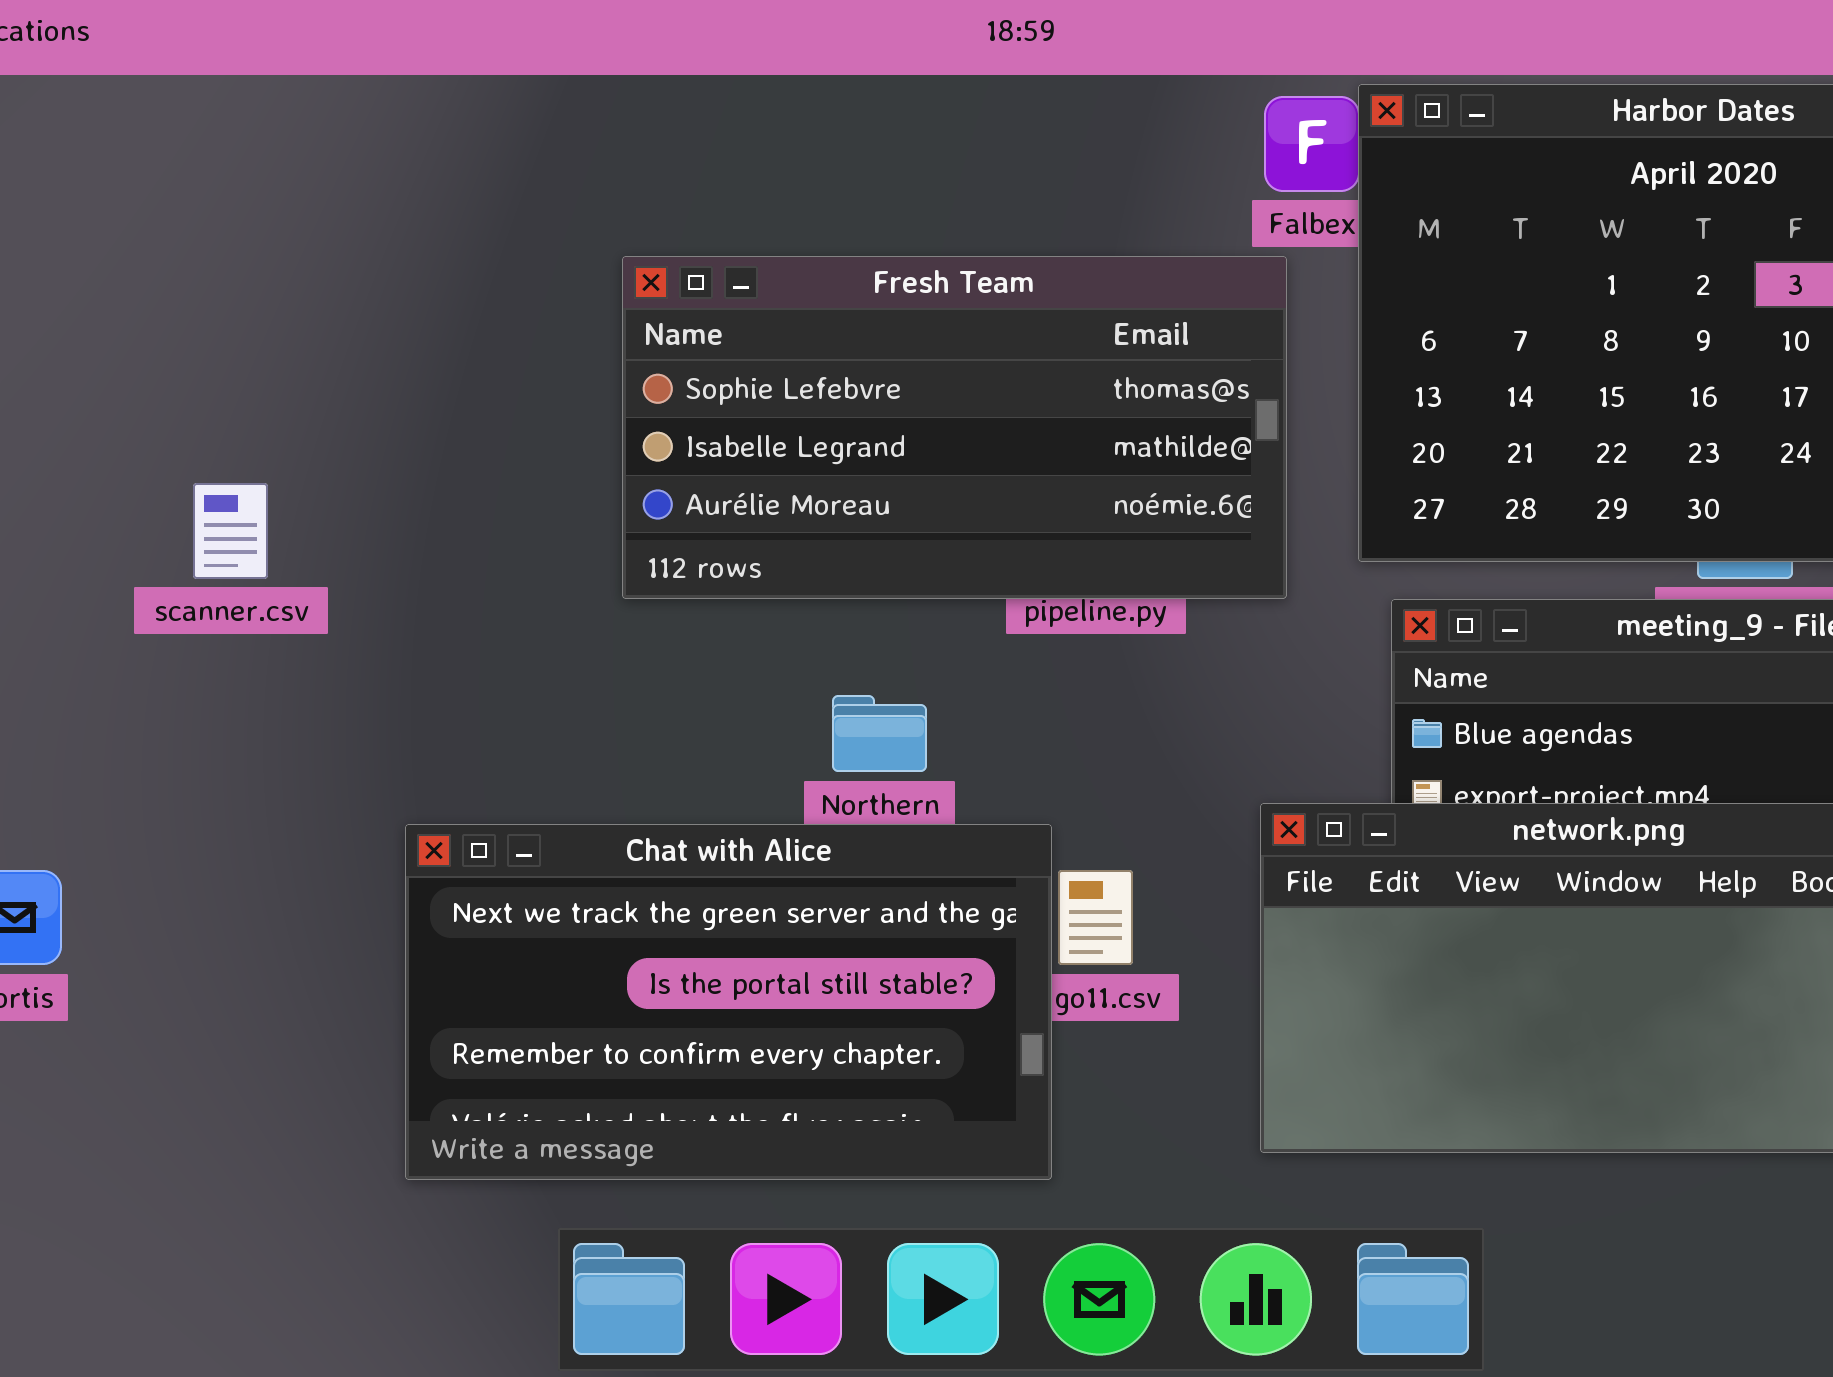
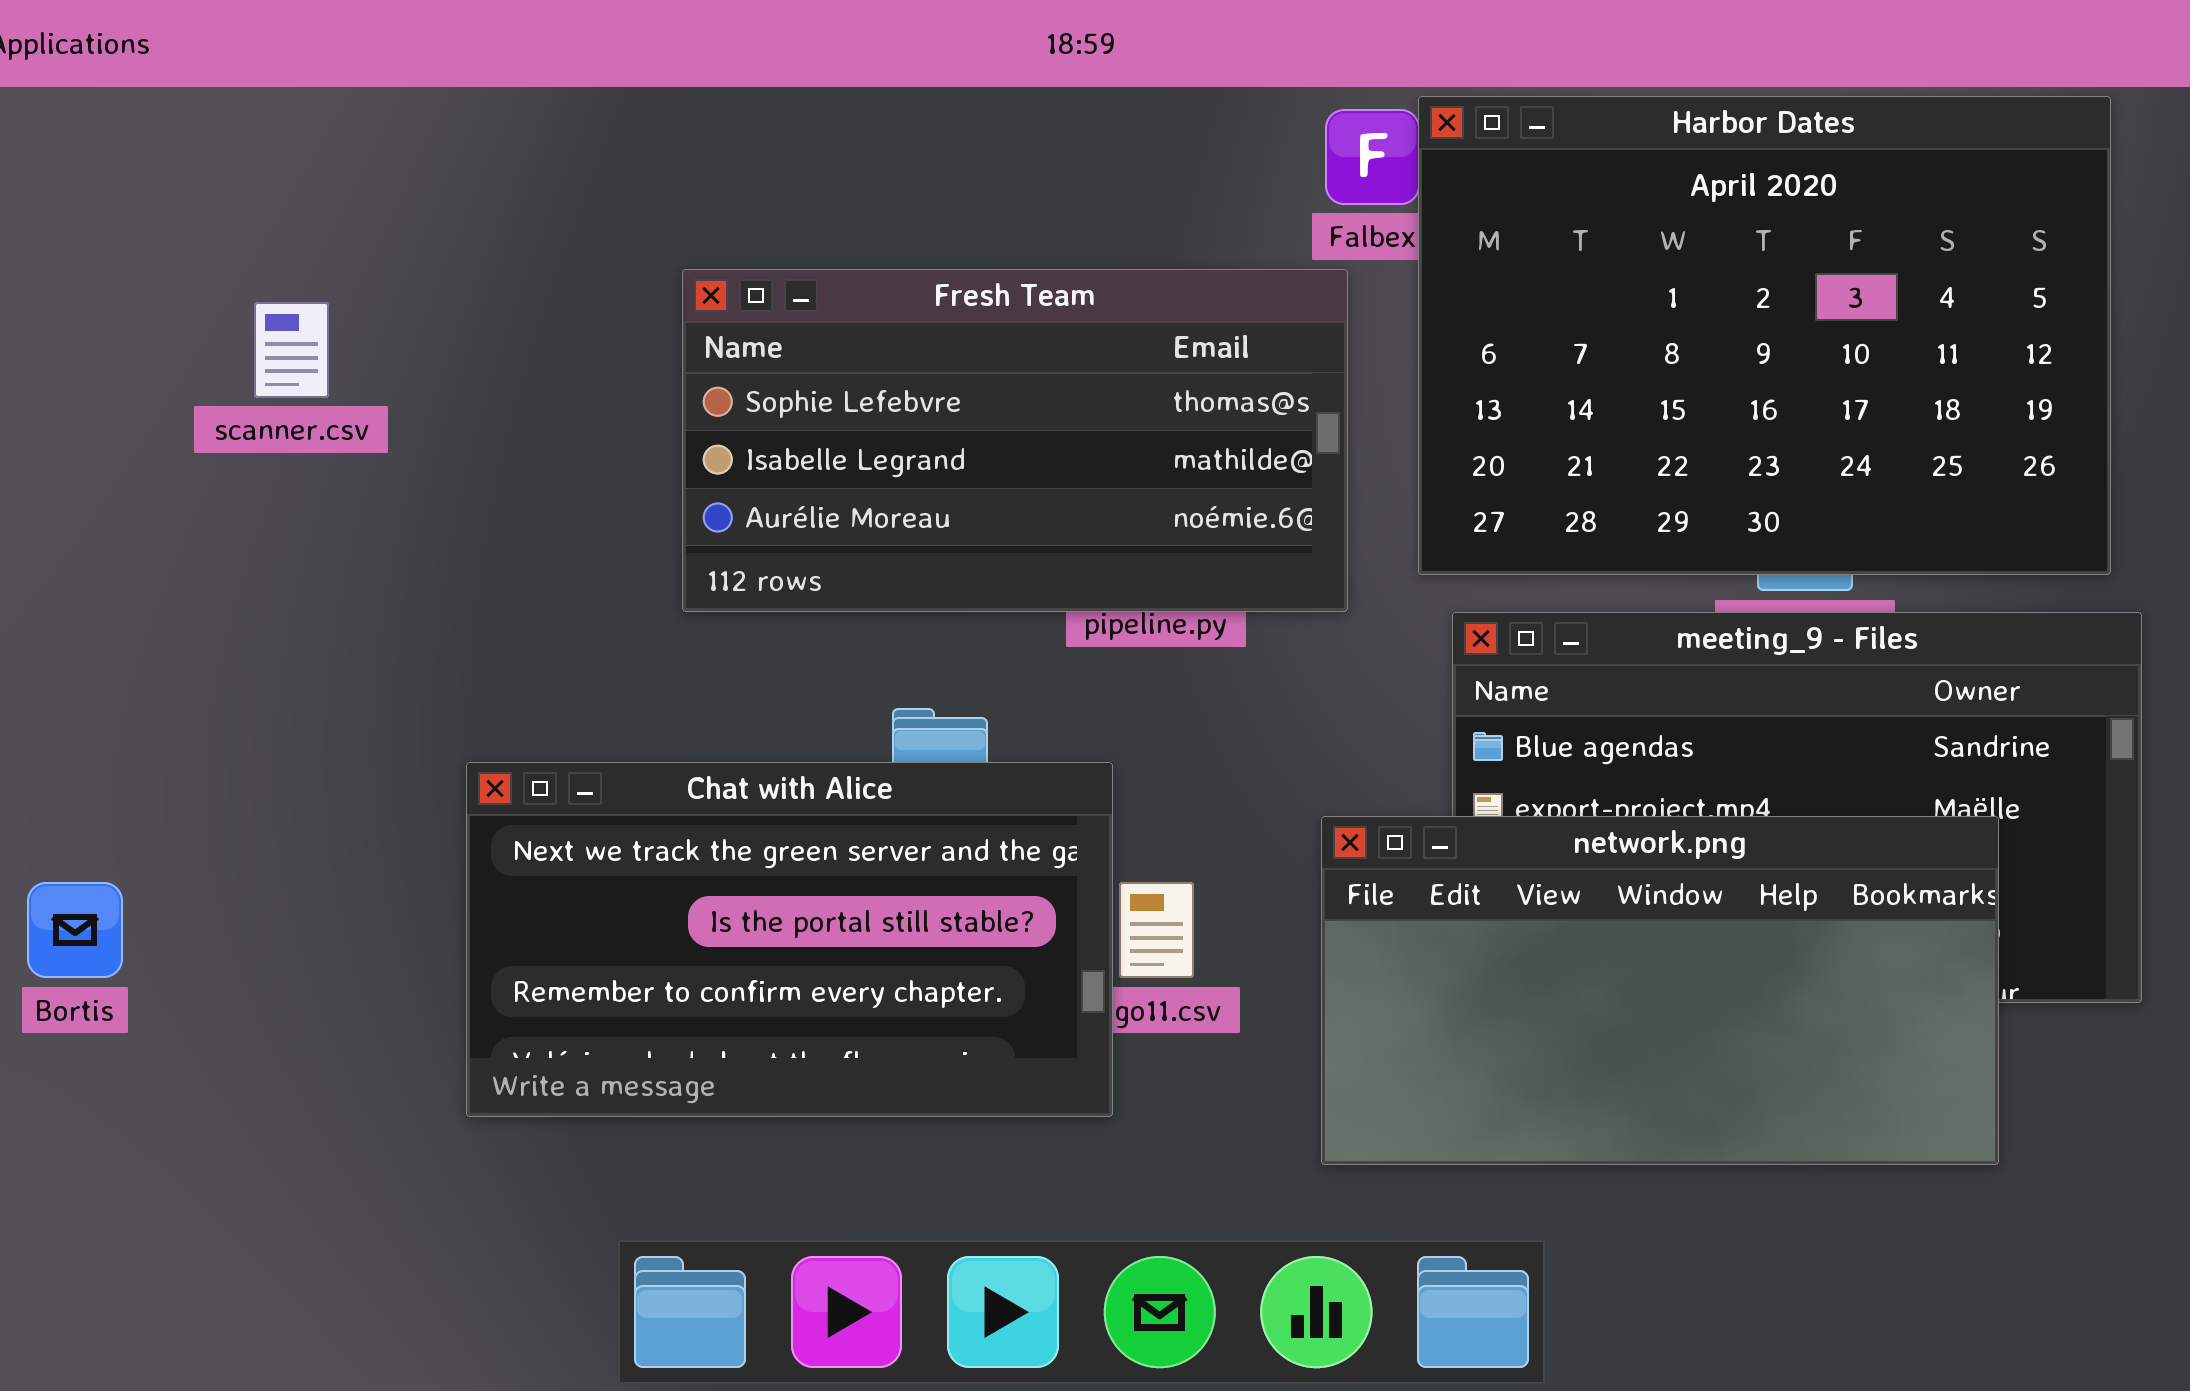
scanner.csv: [193,483,268,579] -> [254,302,329,398], moved
Chat with Alice: [405,824,1052,1180] -> [466,762,1113,1117], moved

